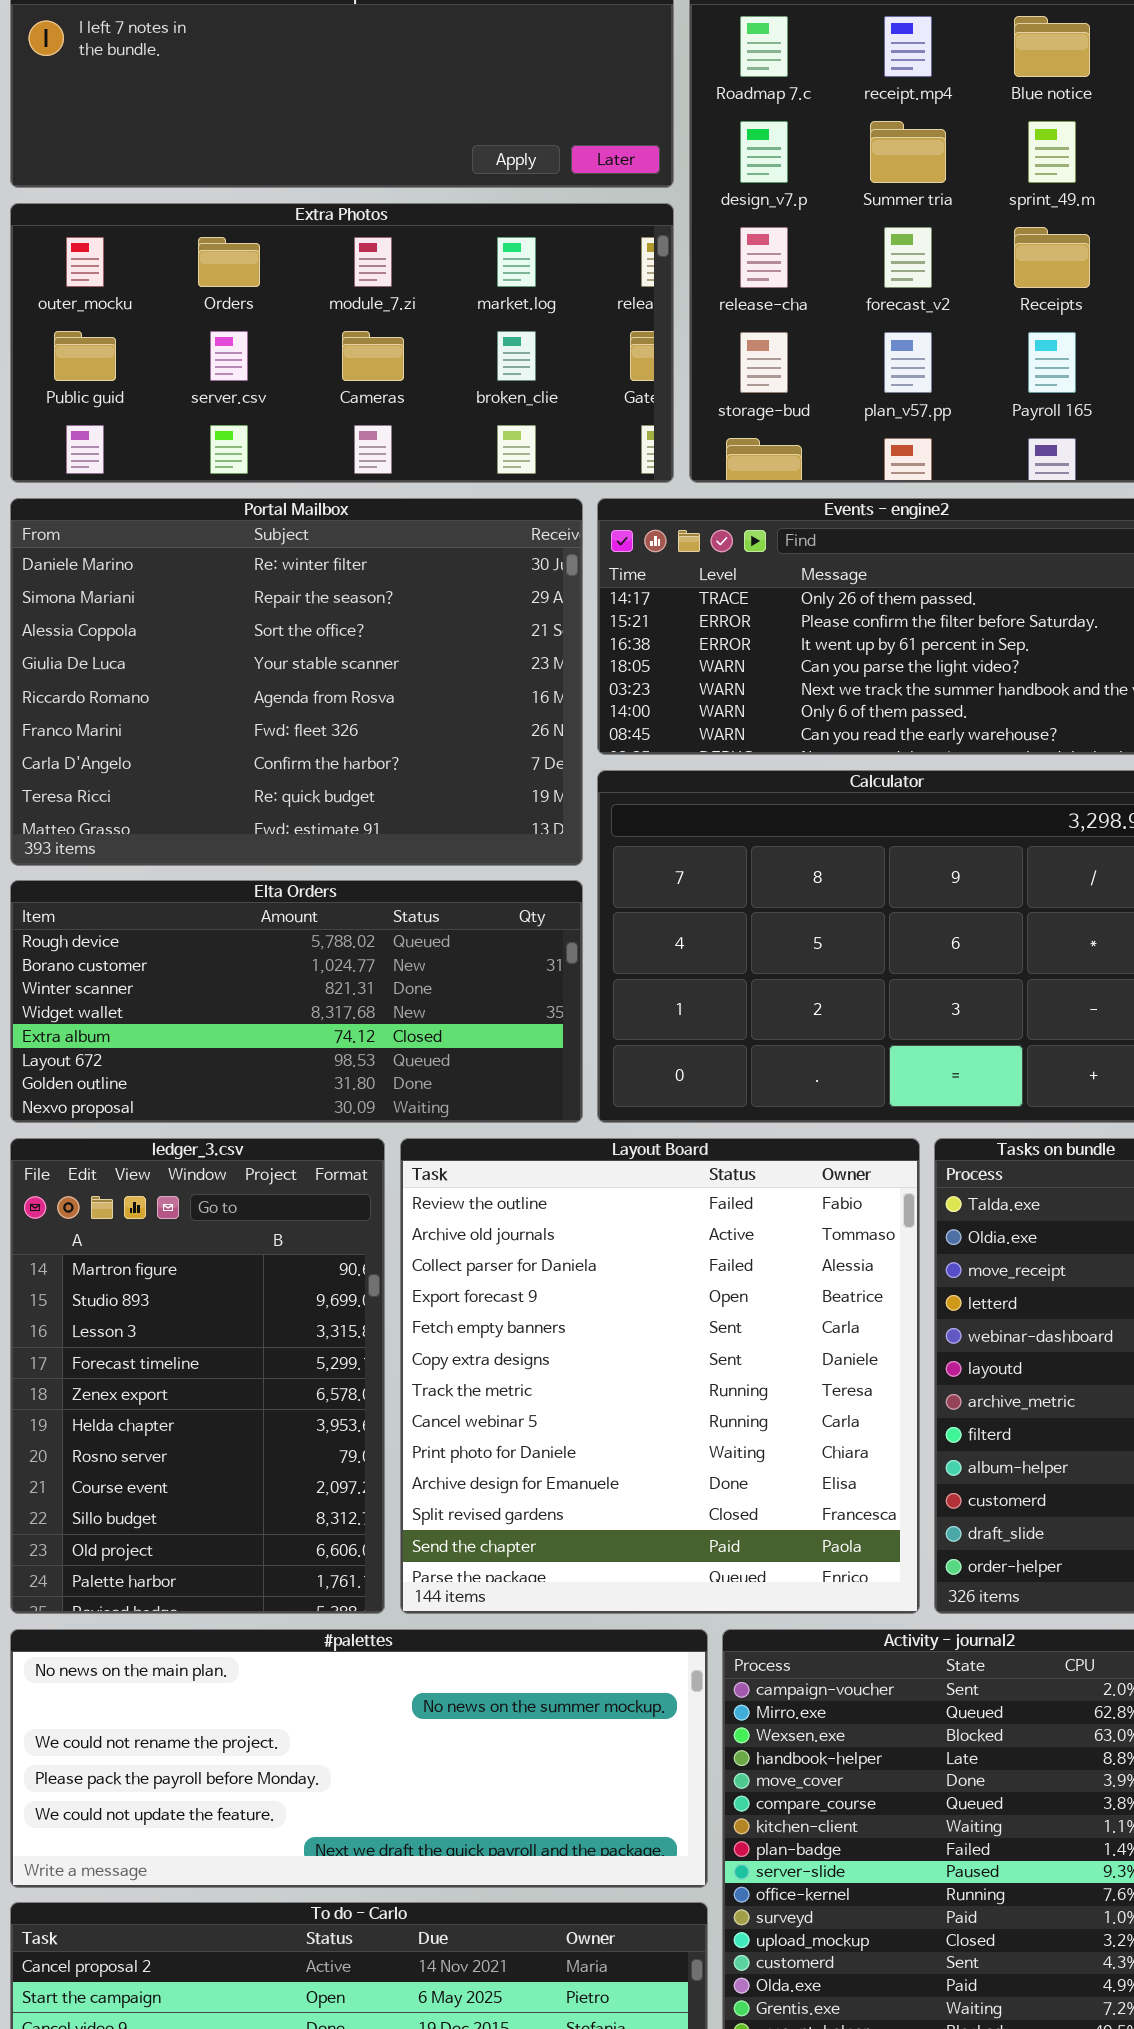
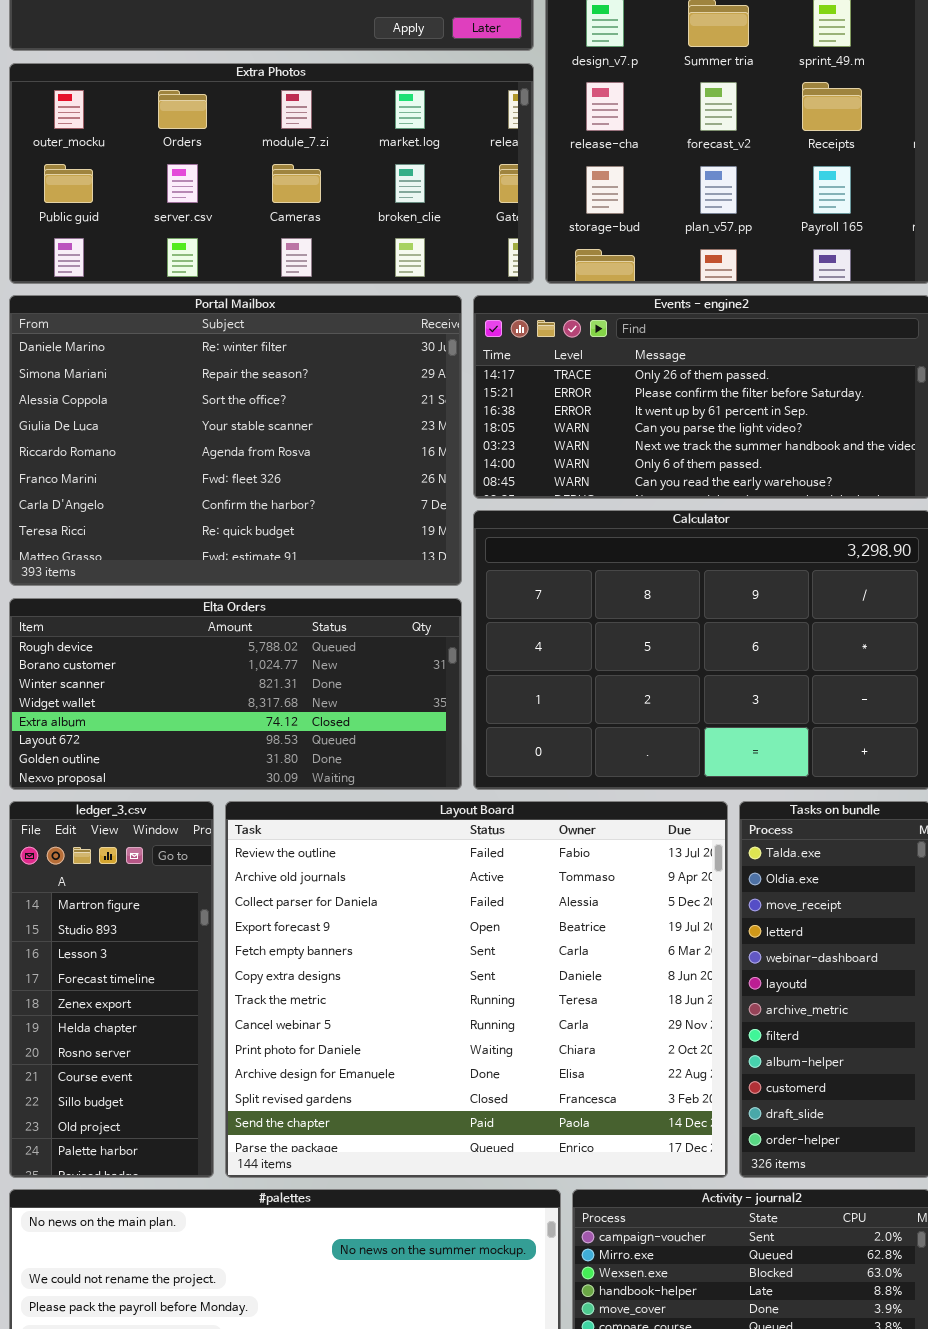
ledger_3.csv: [10,1138,385,1614] -> [9,801,214,1178], resized
Layout Board: [400,1138,920,1614] -> [225,801,728,1178], resized

